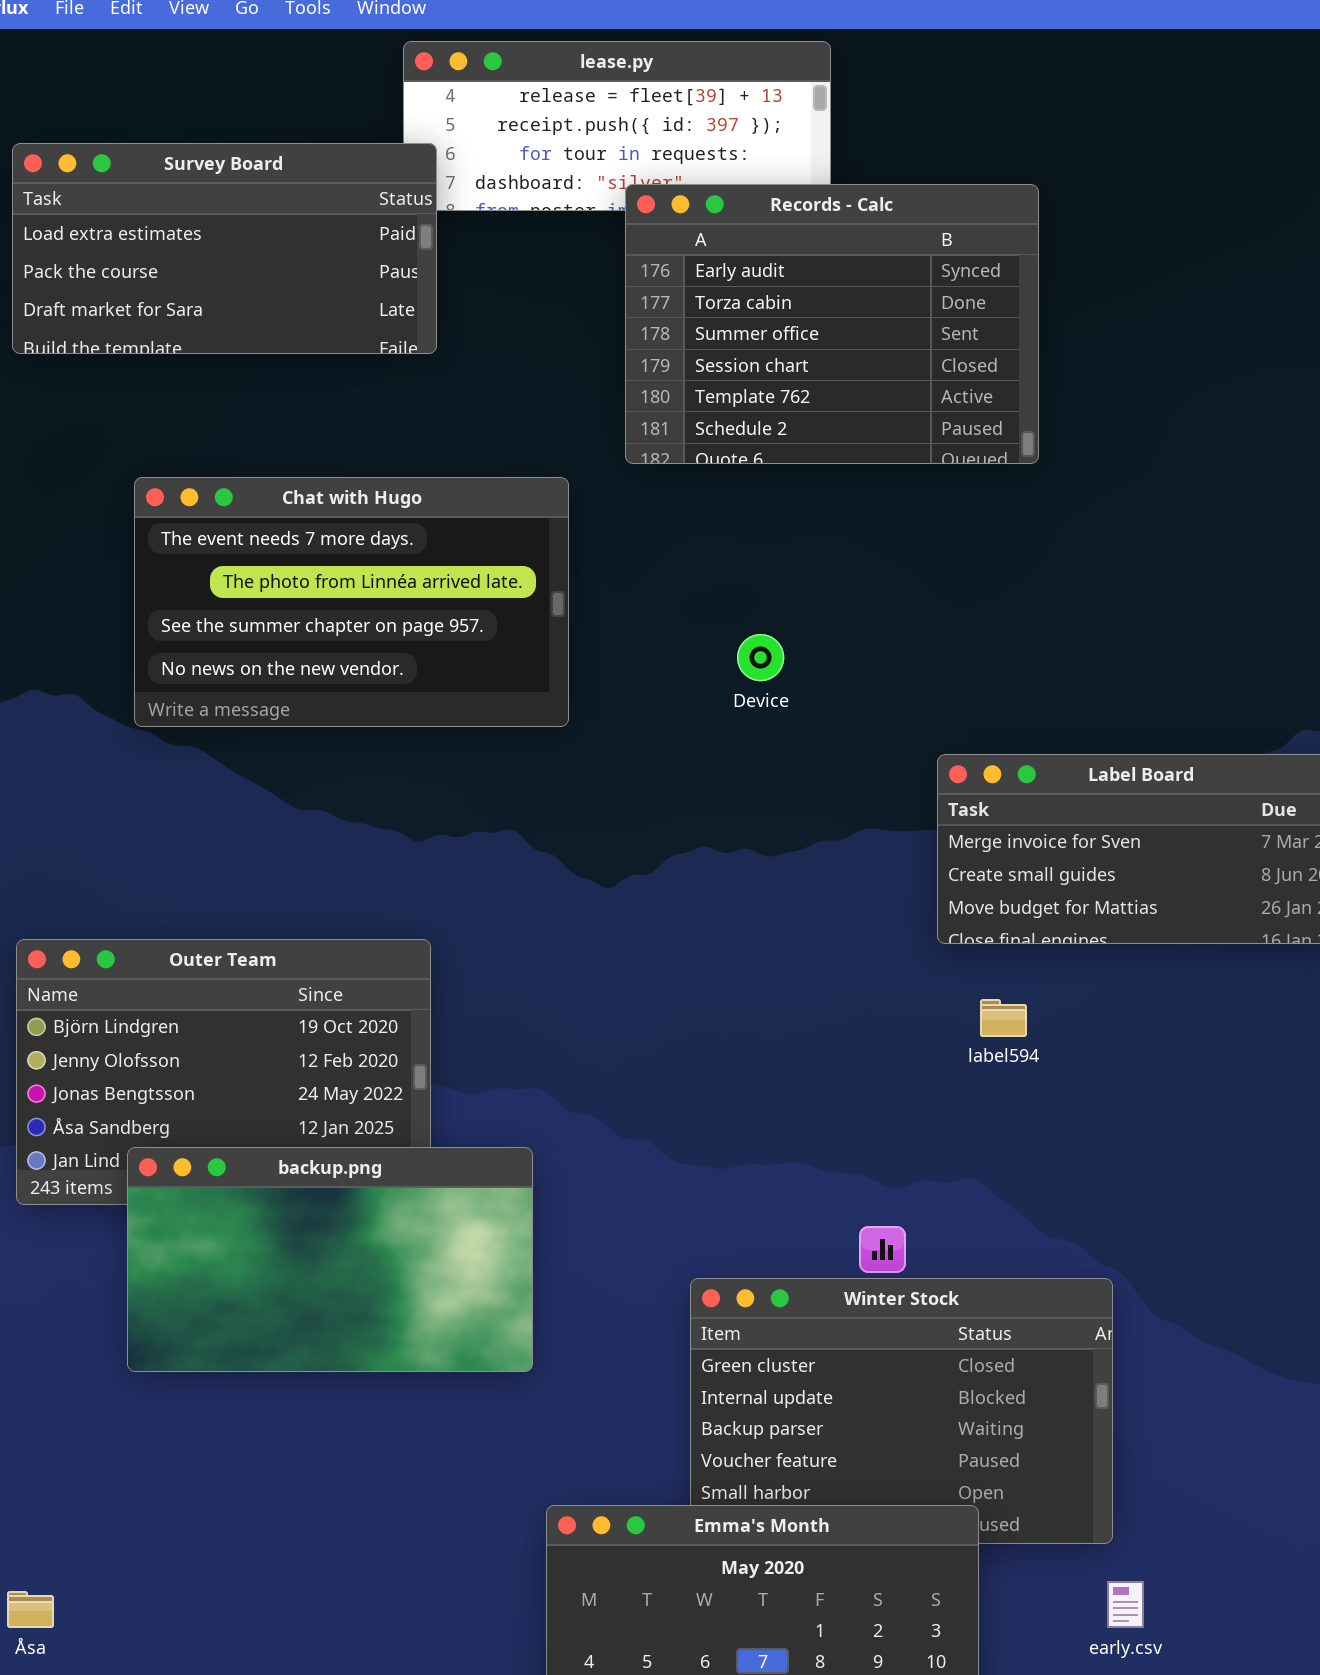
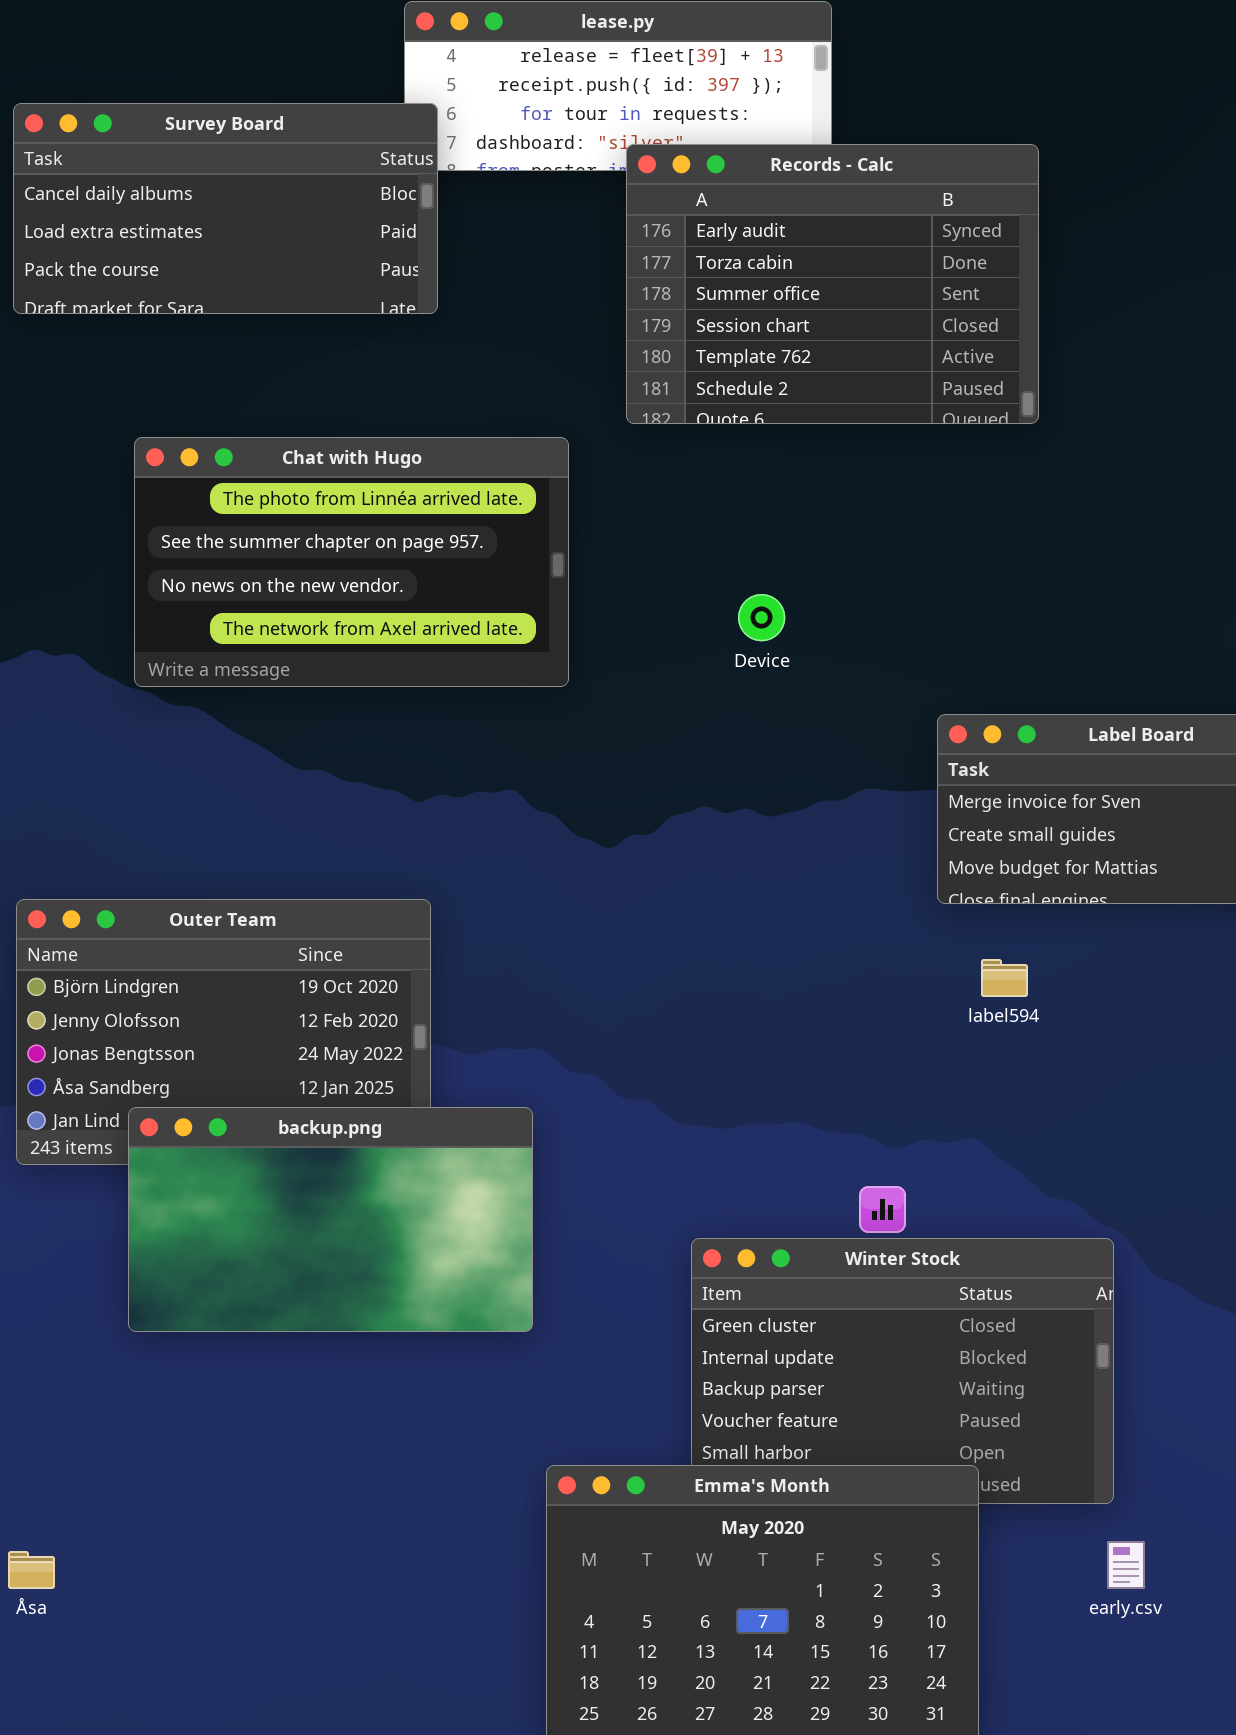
Survey Board: [12,143,437,354] -> [13,103,438,314], scrolled up 1 row
Chat with Hugo: [134,477,569,727] -> [134,437,569,687], scrolled down 1 row

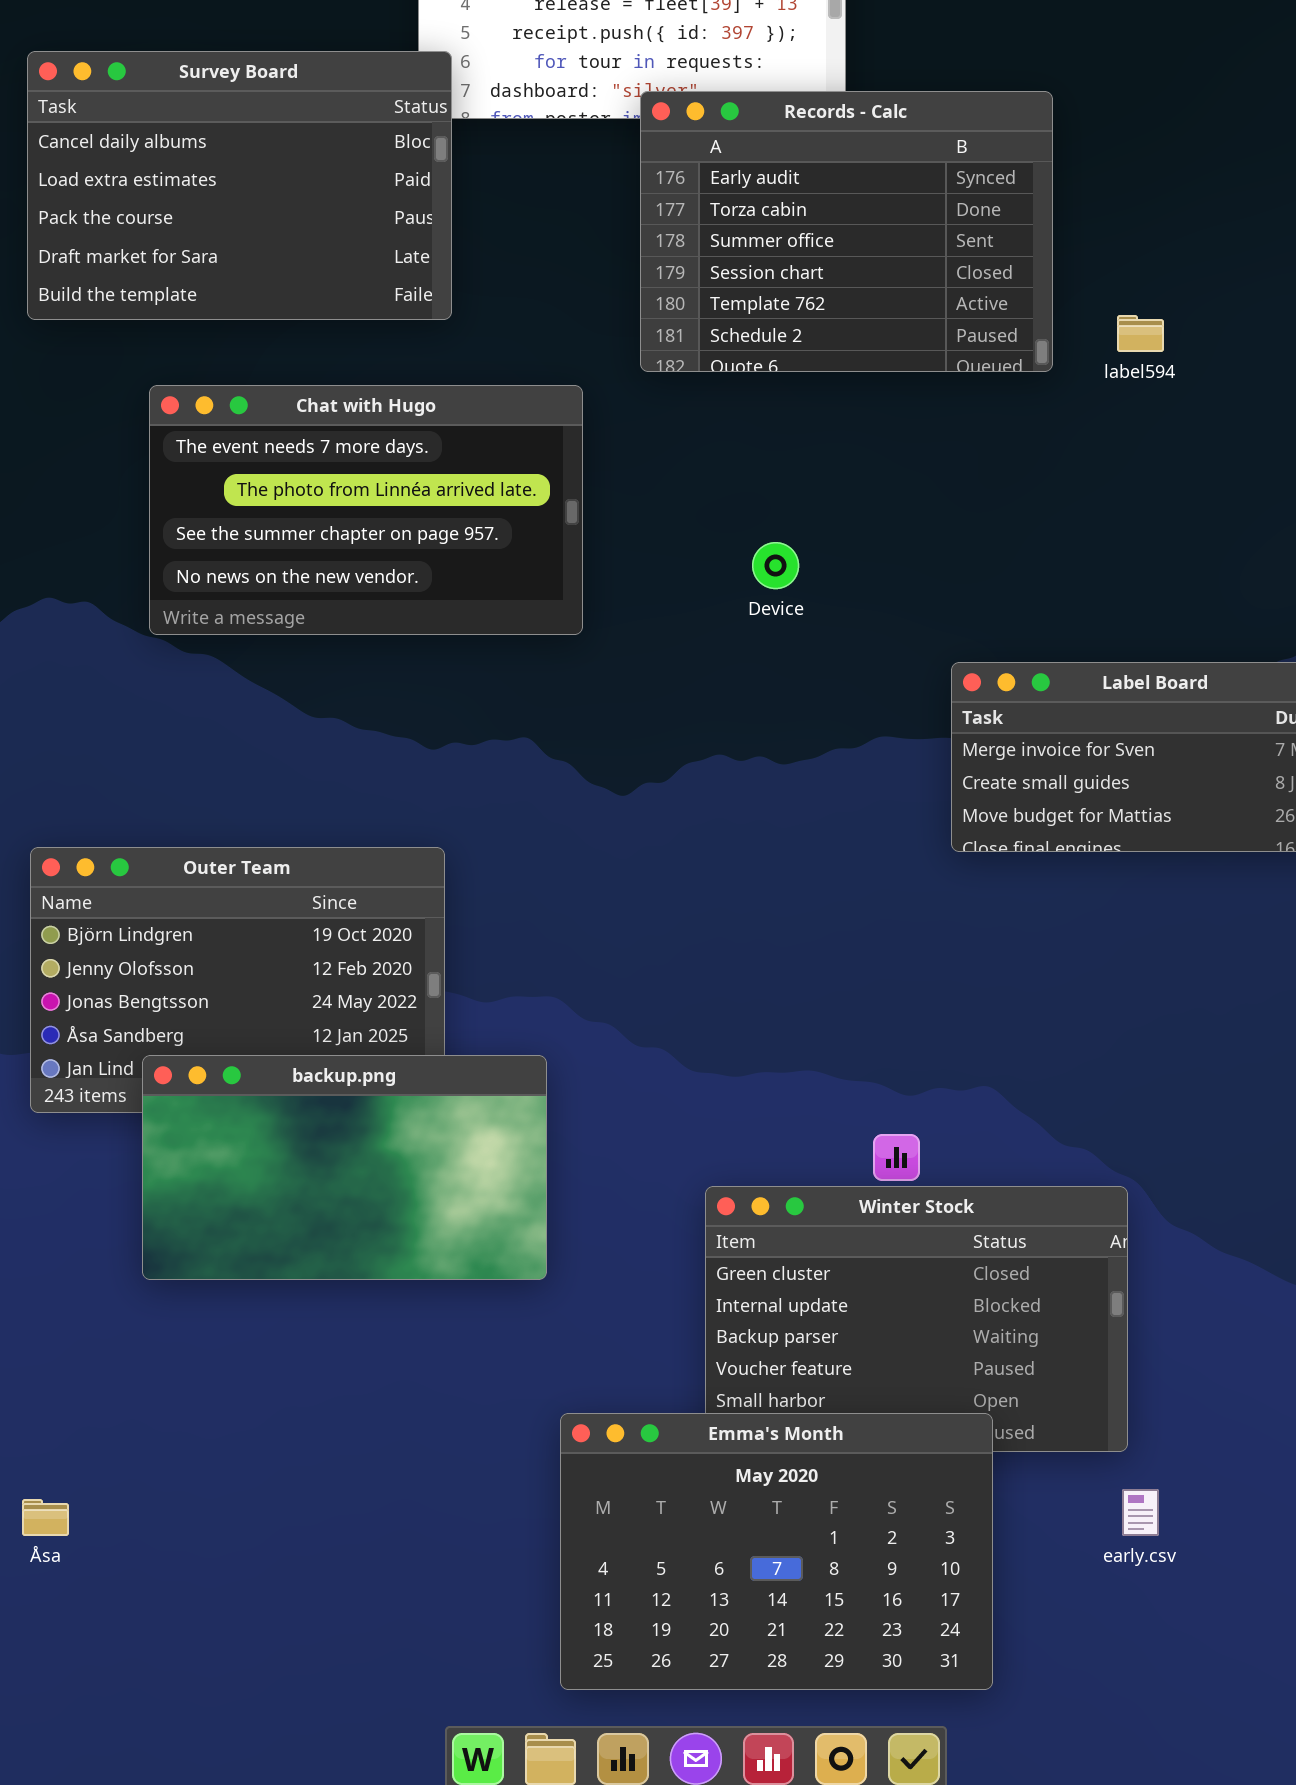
Survey Board: [13,103,438,314] -> [27,51,452,320], resized
Chat with Hugo: [134,437,569,687] -> [149,385,583,635], scrolled up 1 row
label594: [981,959,1028,997] -> [1117,315,1164,352], moved

